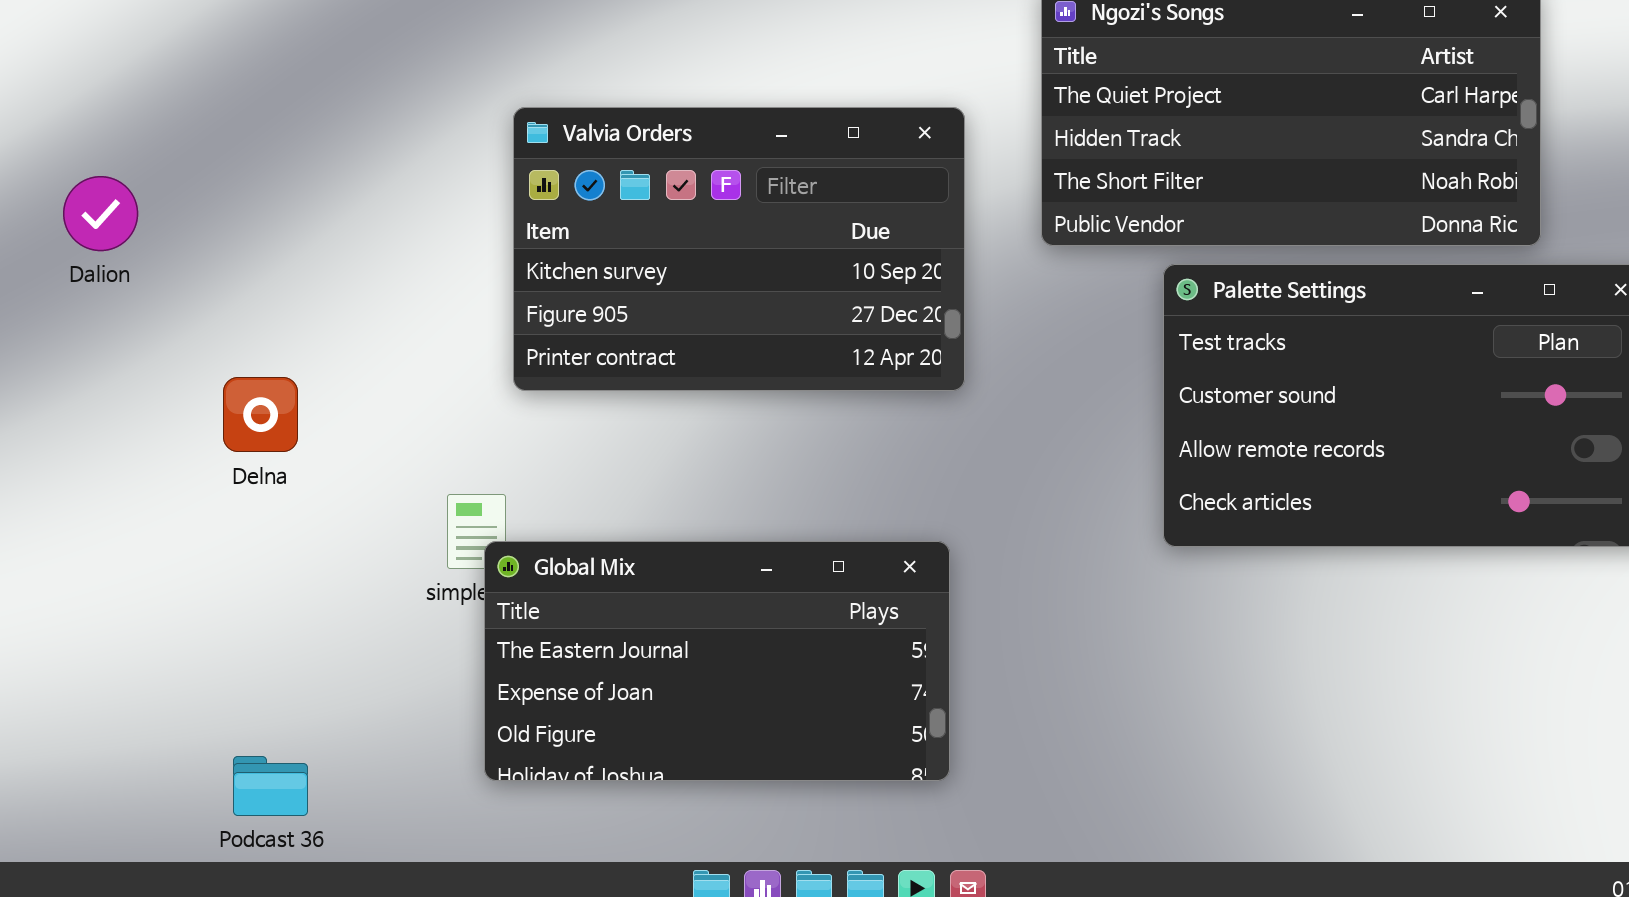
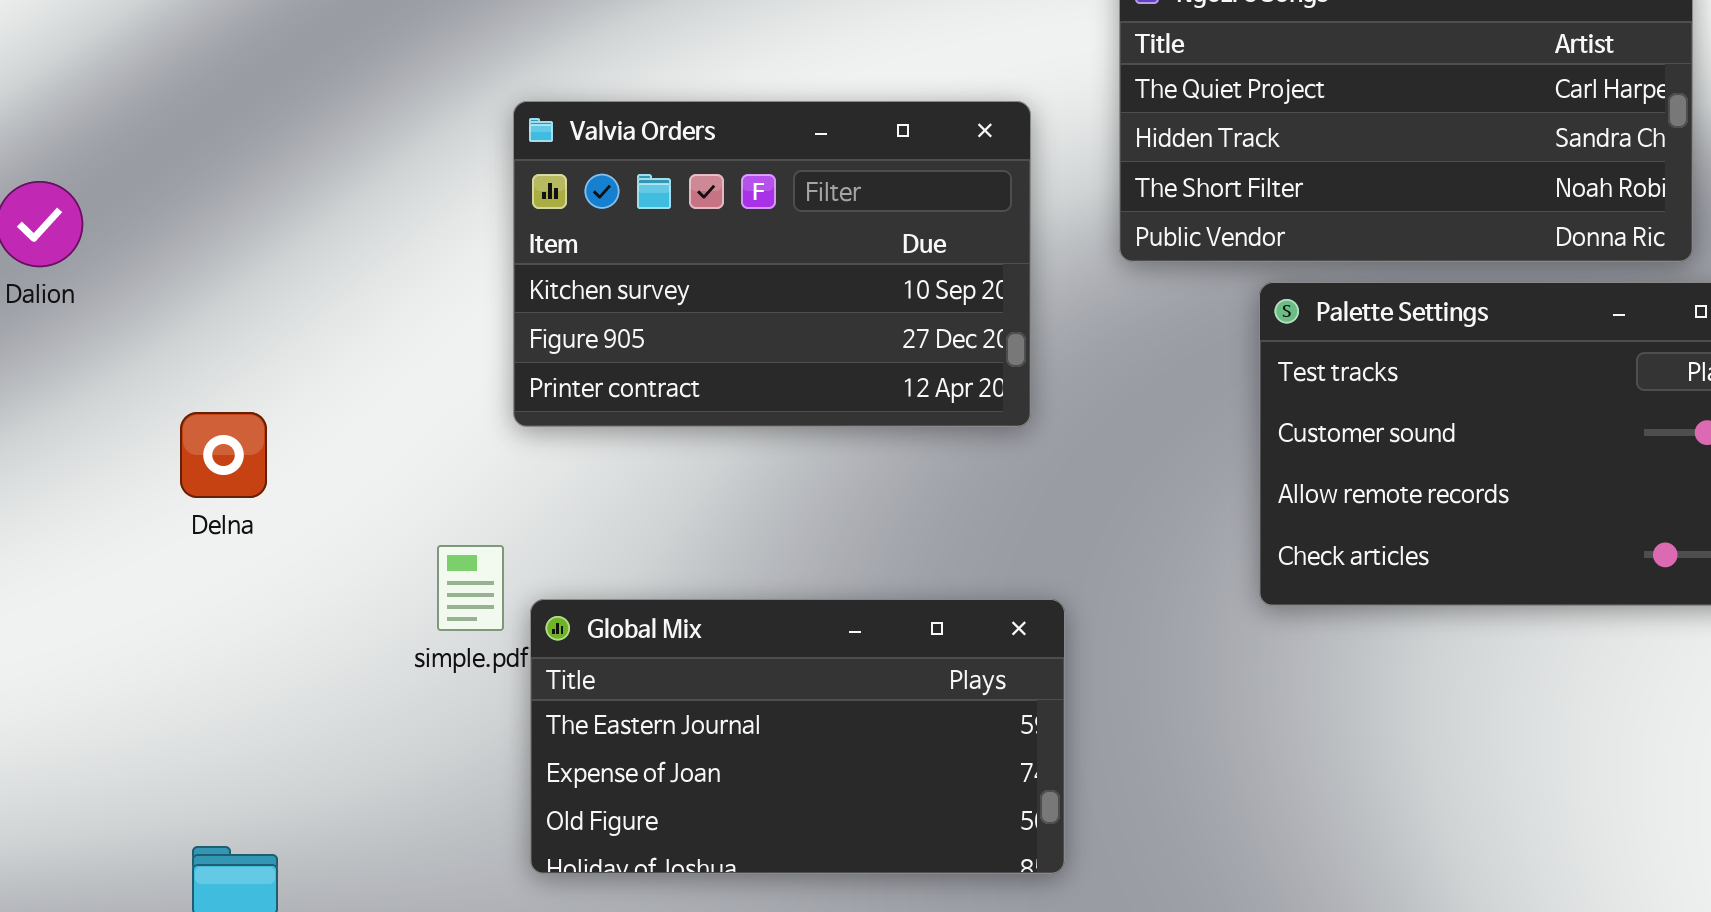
Global Mix: [484,541,950,781] -> [530,599,1065,874], moved

